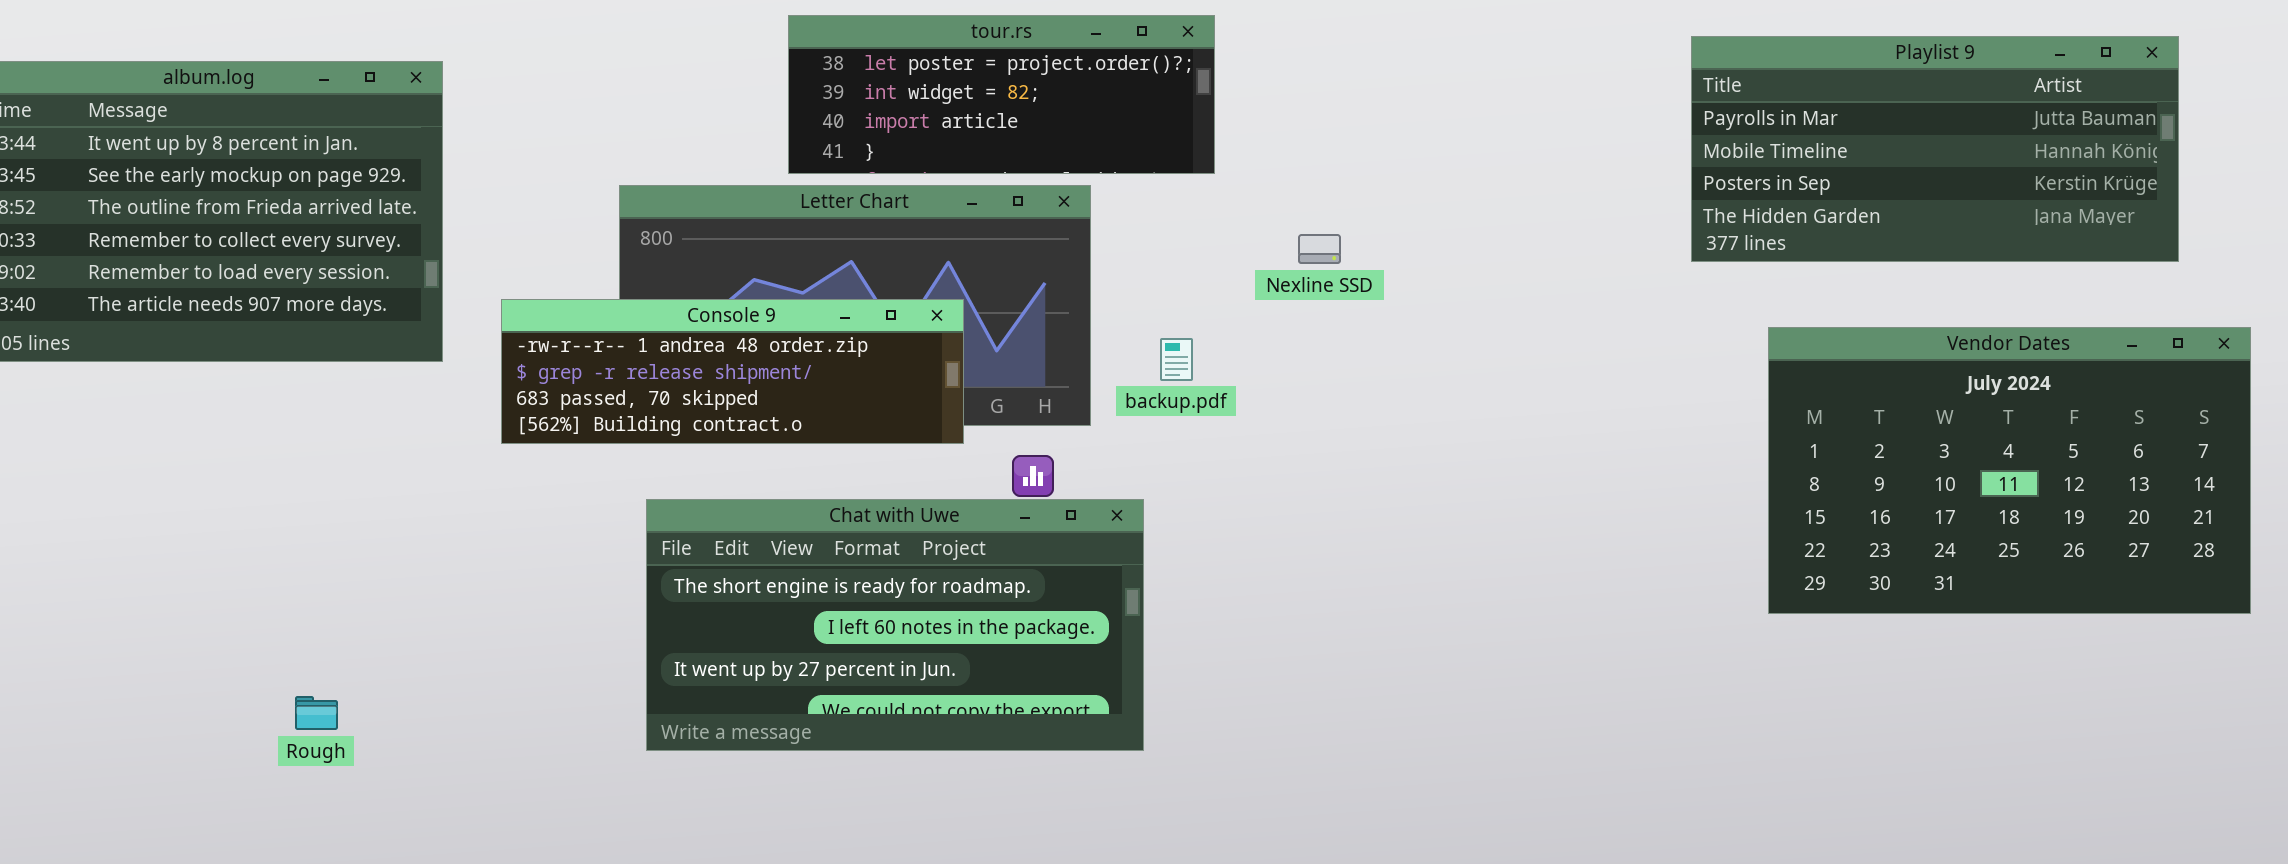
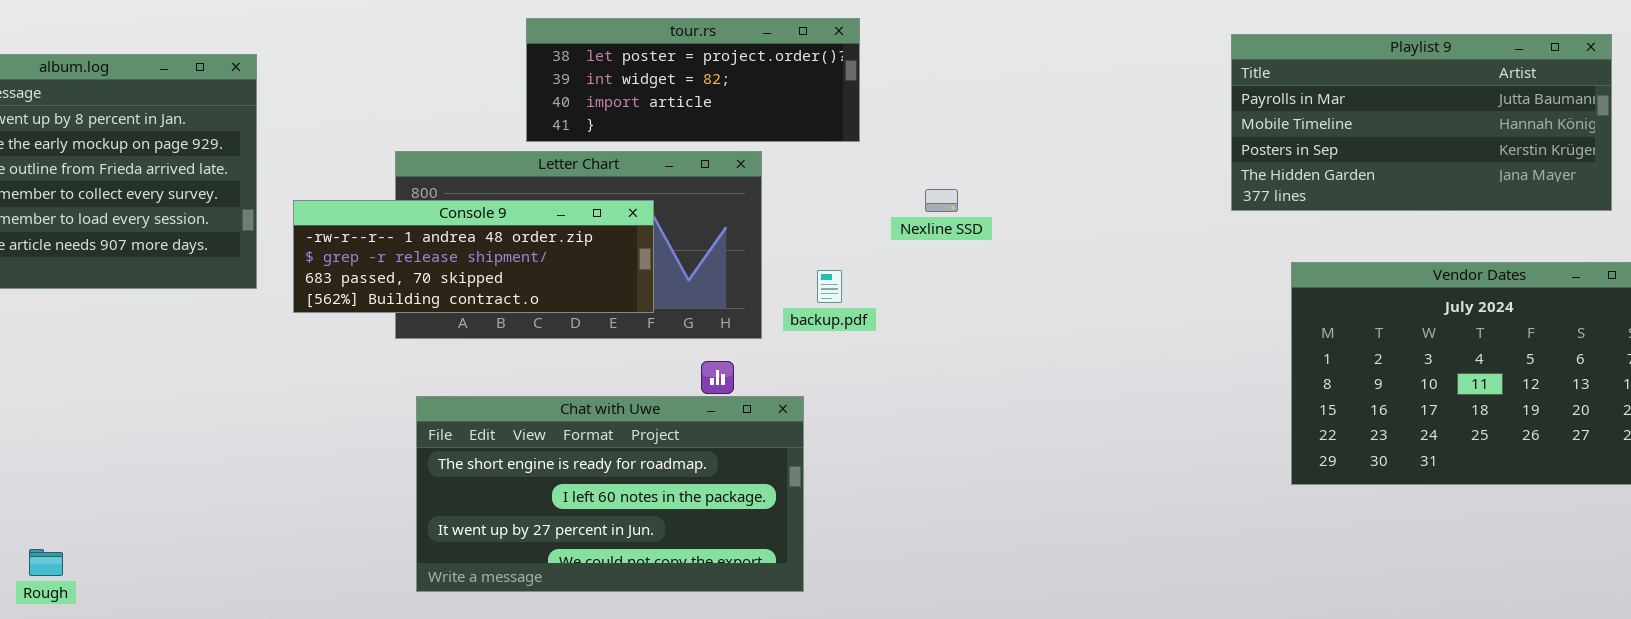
Console 9: [501,299,964,444] -> [293,200,654,313], moved
Rough: [295,696,338,730] -> [29,549,63,576], moved

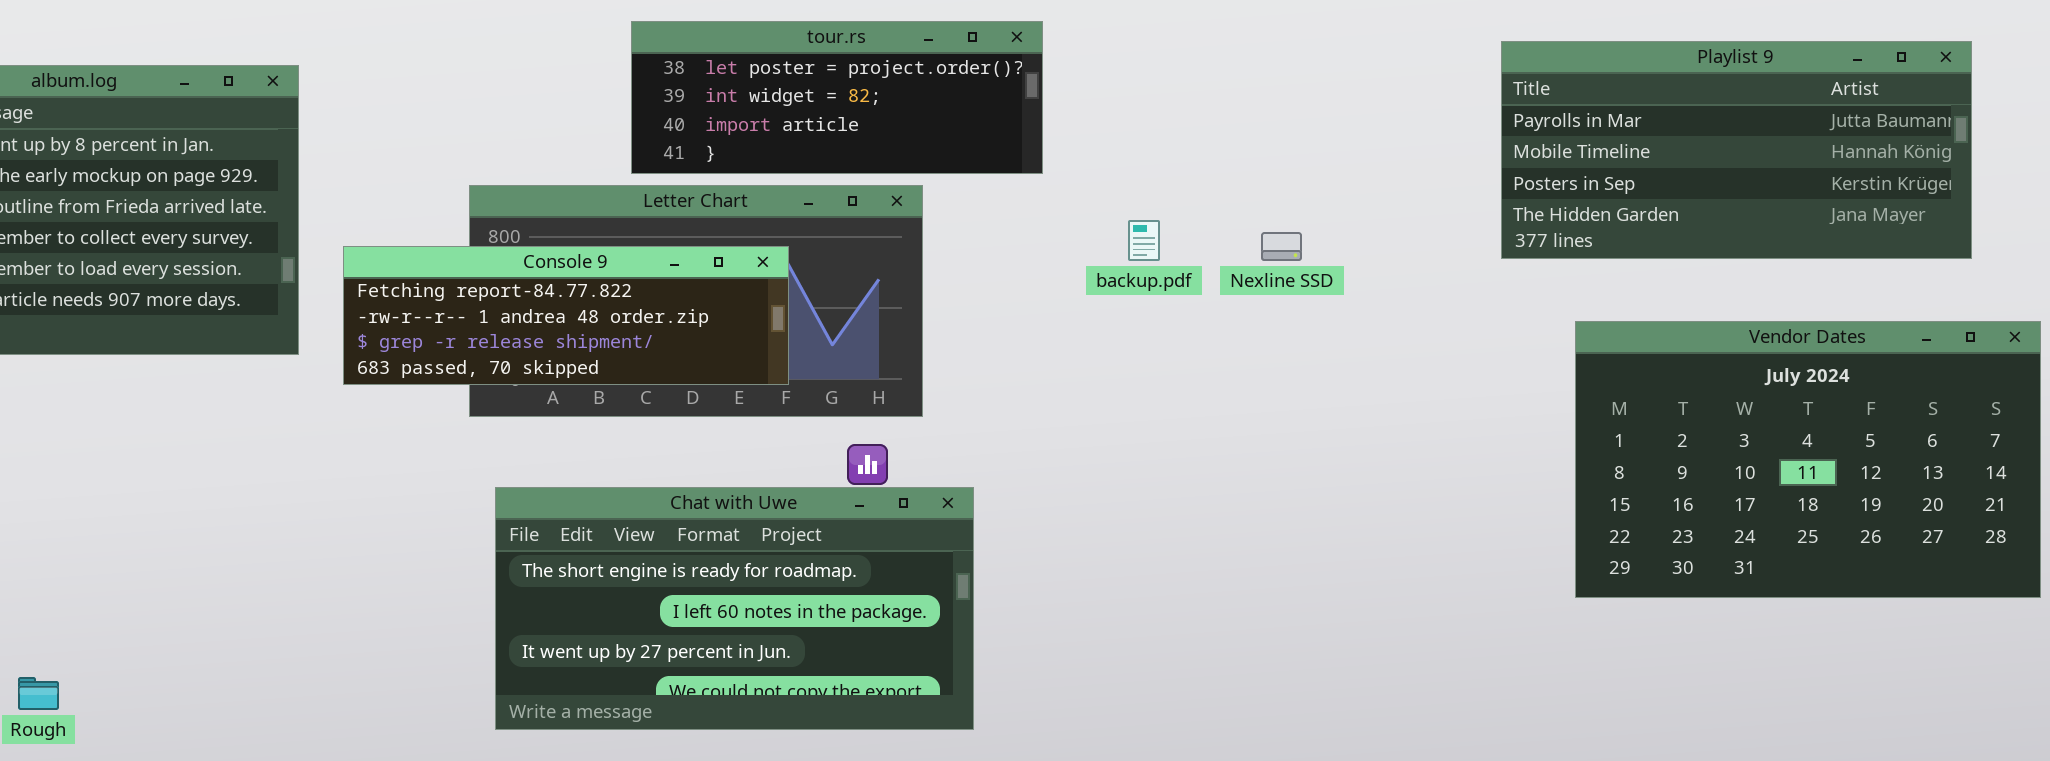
Nexline SSD: [925,189,958,212] -> [1261,232,1302,261], moved
Console 9: [293,200,654,313] -> [343,246,789,385], scrolled up 1 row
backup.pdf: [817,270,842,303] -> [1128,220,1160,261], moved

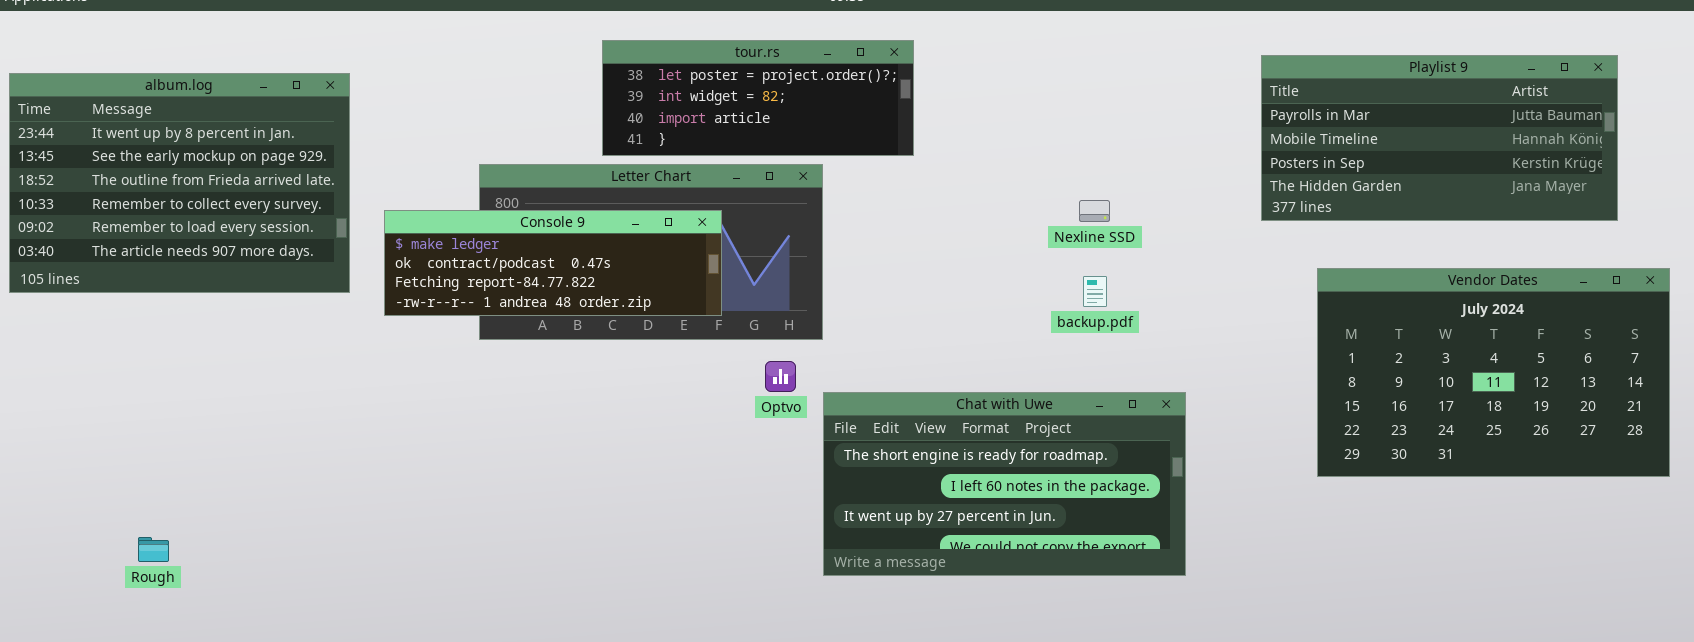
backup.pdf: [1128,220,1160,261] -> [1083,276,1107,307], moved
Console 9: [343,246,789,385] -> [384,210,722,316], scrolled up 2 rows
Chat with Uwe: [495,487,974,730] -> [823,392,1186,576], moved

